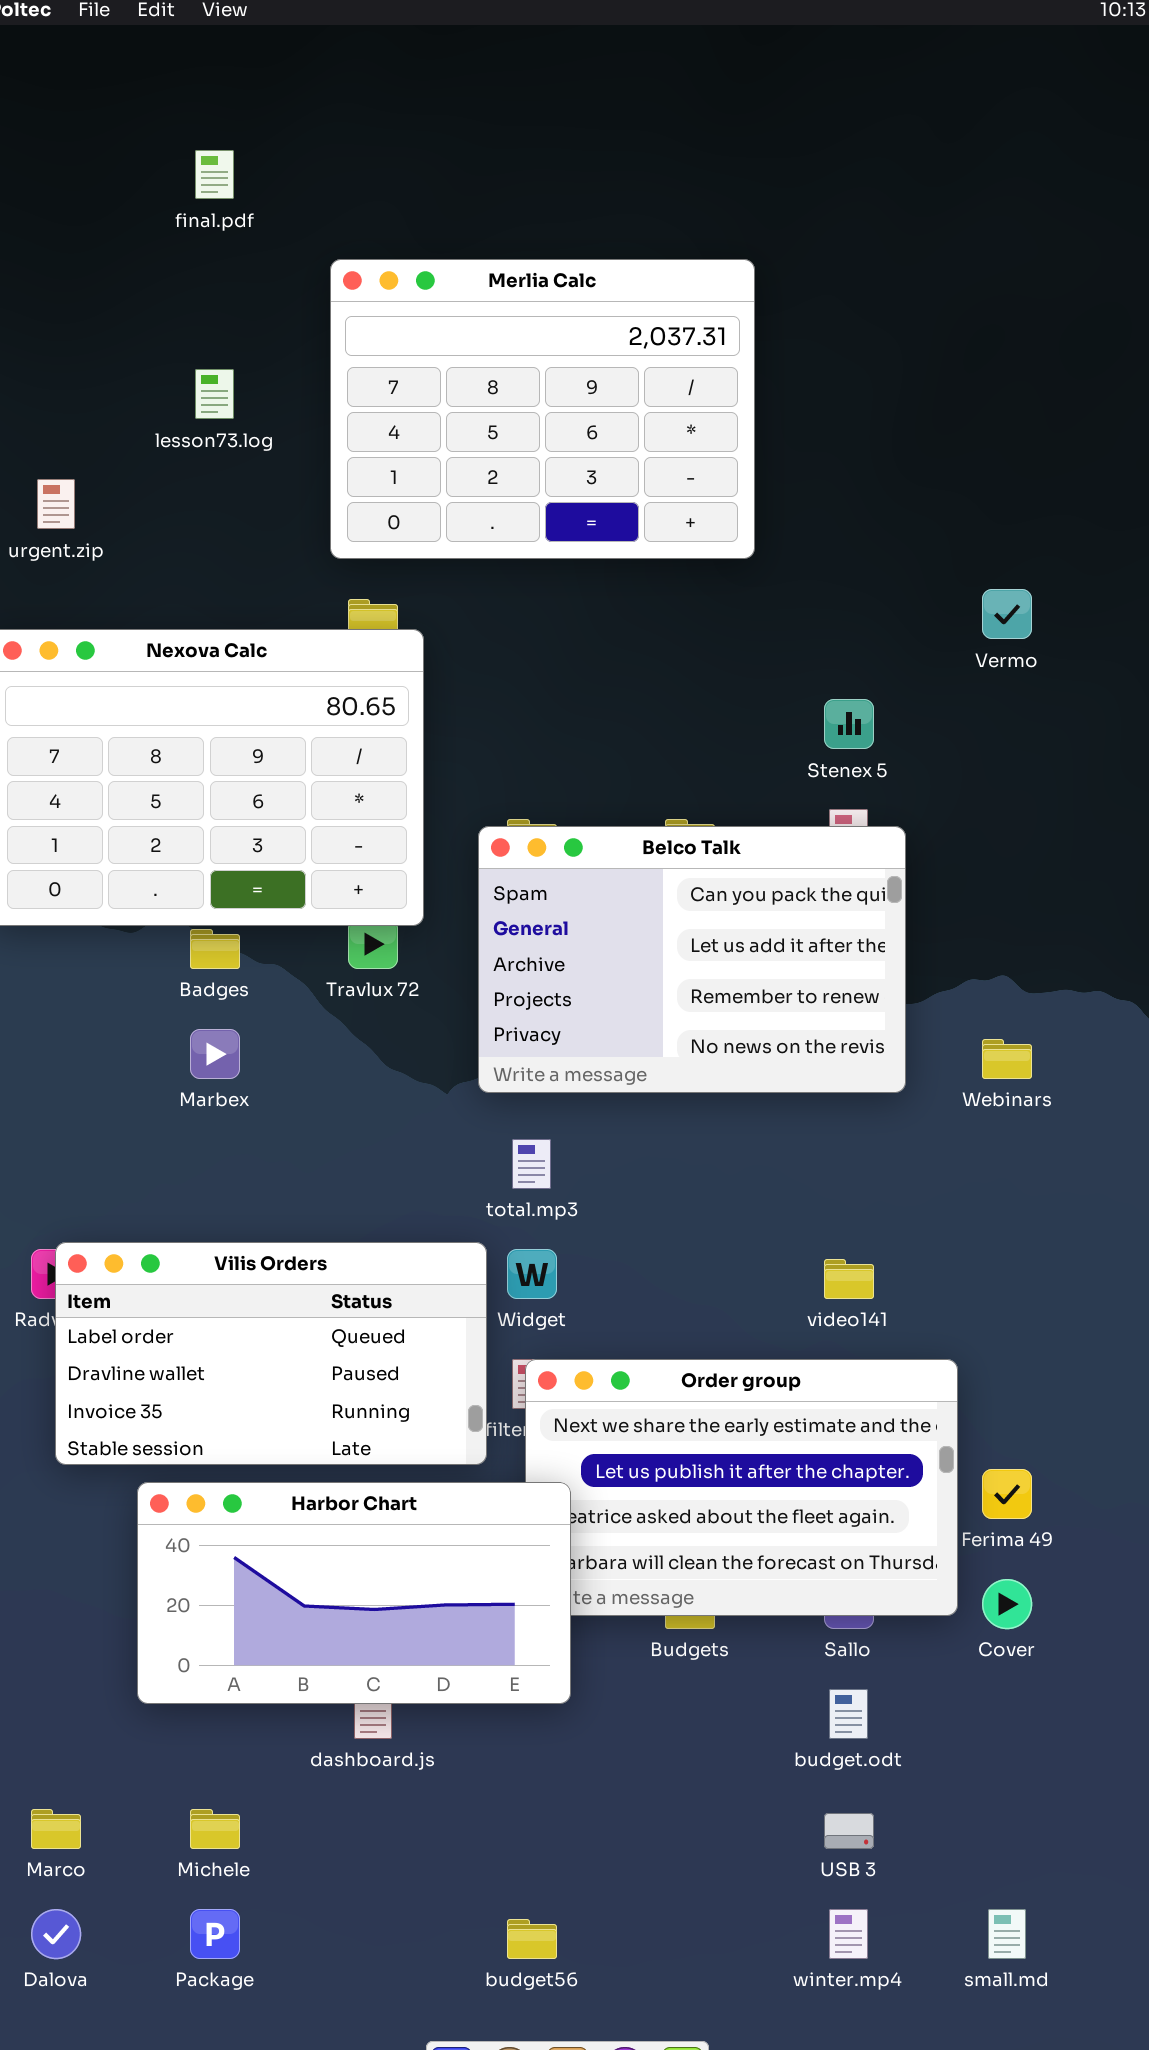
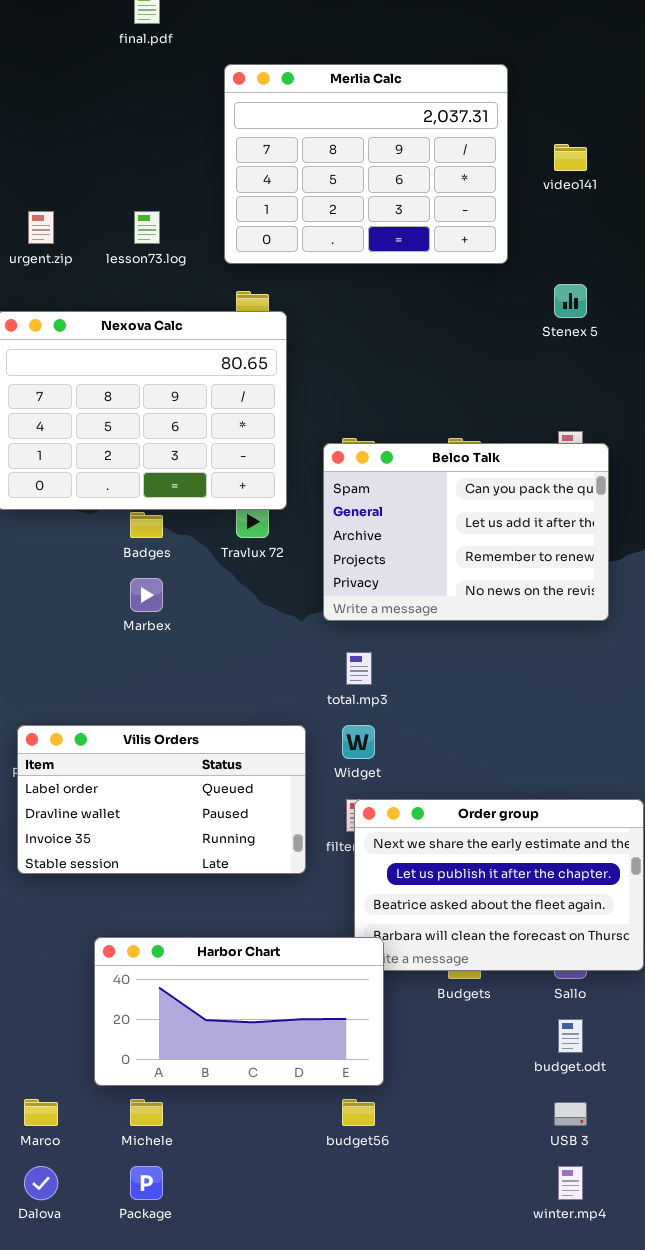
lesson73.log: [195,369,234,419] -> [134,211,160,244], moved
Stenex 5: [824,699,874,749] -> [554,284,587,318], moved
Vilis Orders: [55,1242,487,1465] -> [17,725,306,874], moved
video141: [824,1259,874,1299] -> [554,144,587,171], moved
Harbor Chart: [137,1482,571,1704] -> [94,937,384,1086], moved
budget56: [507,1919,557,1959] -> [342,1099,375,1126], moved

